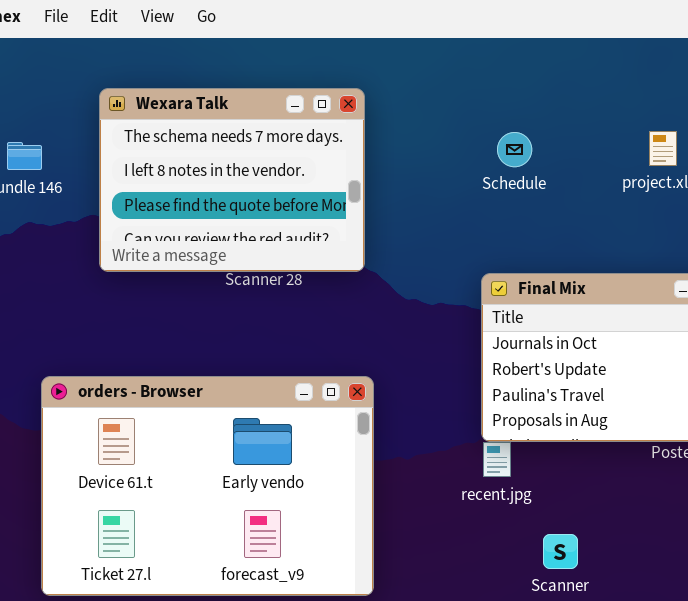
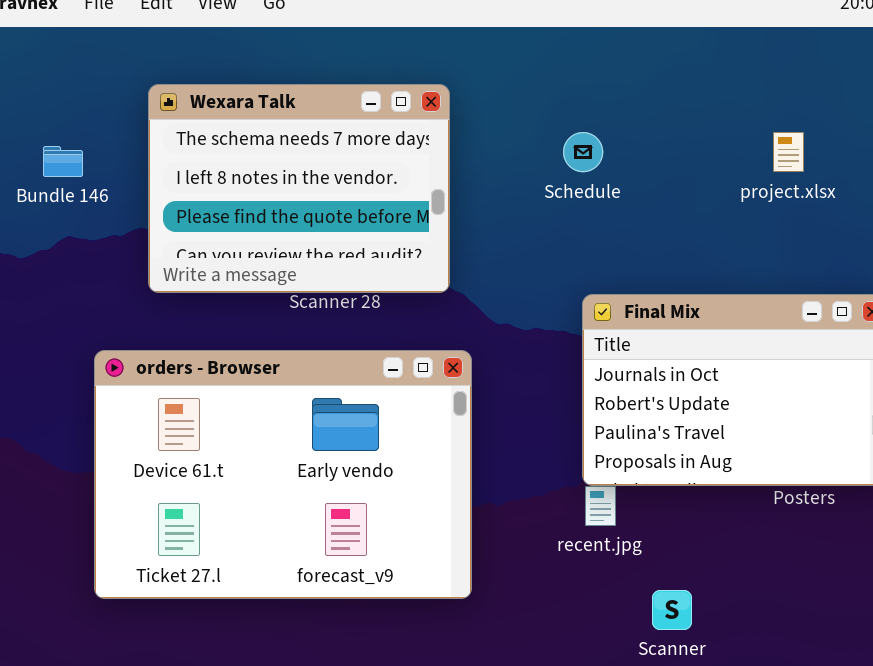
Schedule: [497,132,532,167] -> [563,132,603,172], moved
orders - Browser: [41,376,374,596] -> [94,350,472,599], moved

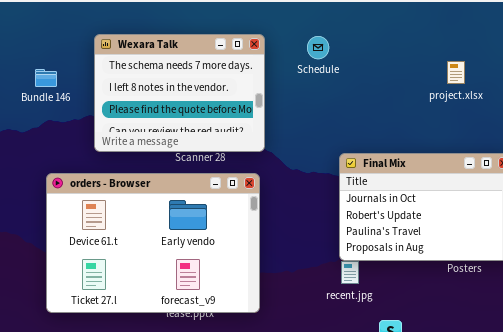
Schedule: [563,132,603,172] -> [307,36,329,59], moved
orders - Browser: [94,350,472,599] -> [46,173,260,313], moved

